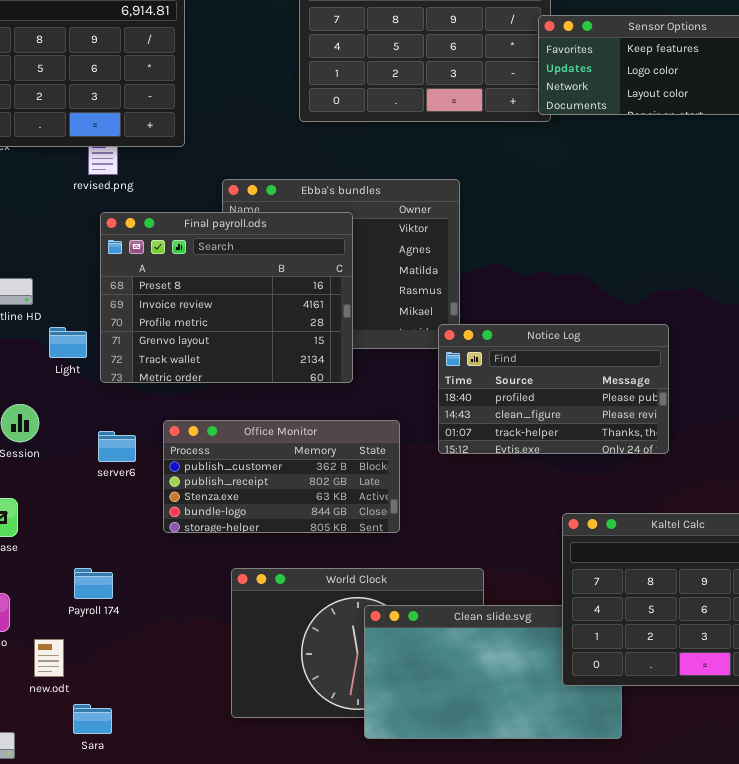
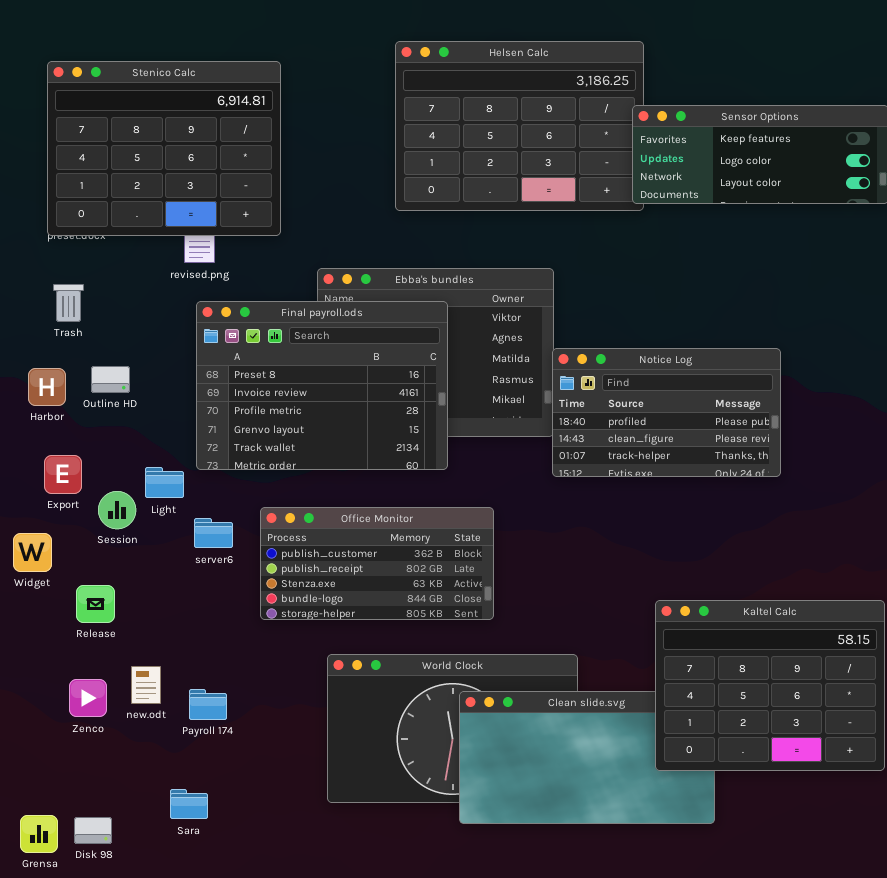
Notice Log: [438,324,669,454] -> [552,348,781,477], moved
Light: [49,327,87,358] -> [145,467,184,498], moved
Payroll 174: [74,568,113,599] -> [189,689,227,720], moved
new.odt: [34,639,64,677] -> [131,666,161,704], moved

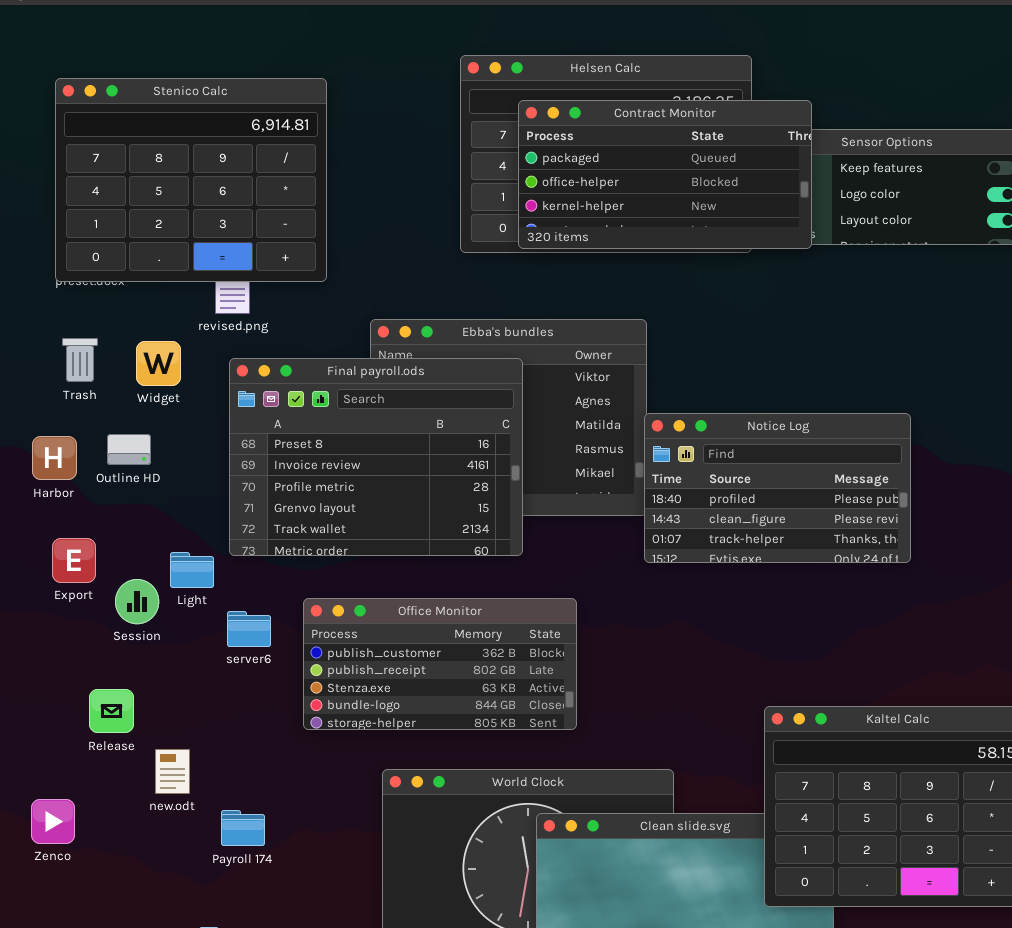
Contract Monitor: none -> [518,100,812,249], opened
Widget: [13,533,52,572] -> [136,341,181,386], moved
new.odt: [131,666,161,704] -> [155,749,190,794], moved
Zenco: [69,679,107,717] -> [31,799,75,844], moved

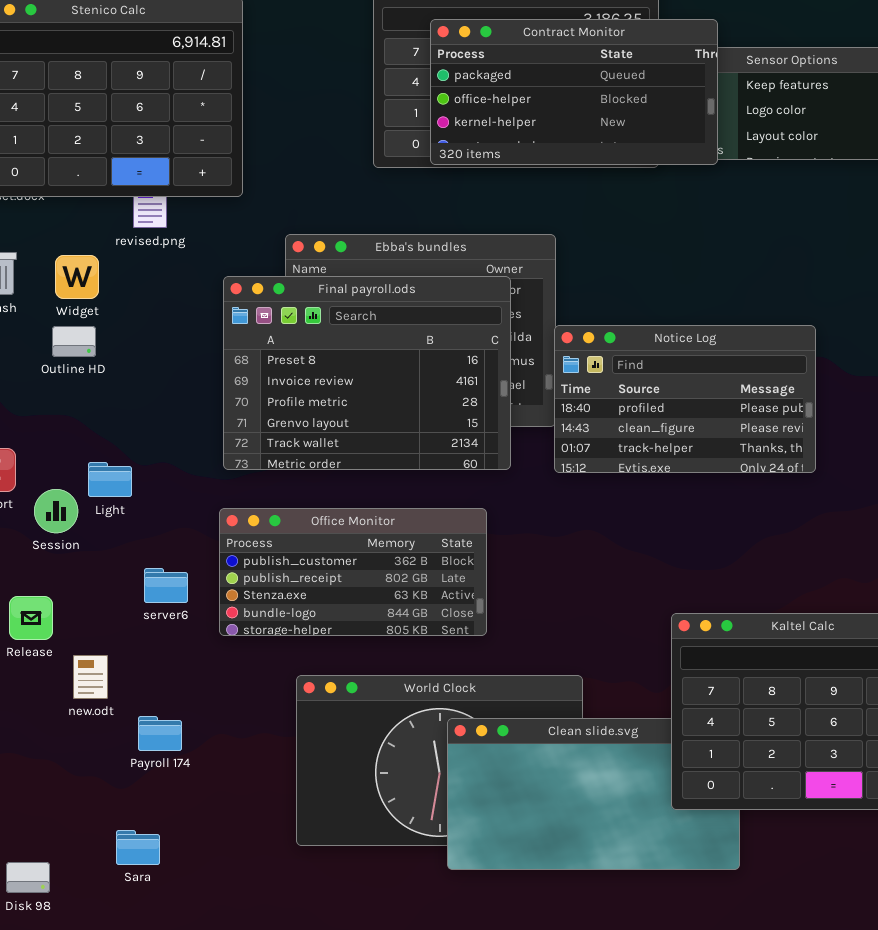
Final payroll.ods: [229,358,523,556] -> [223,276,511,470], moved
Outline HD: [107,434,151,465] -> [52,326,96,357], moved
server6: [227,611,271,647] -> [144,568,188,603], moved

